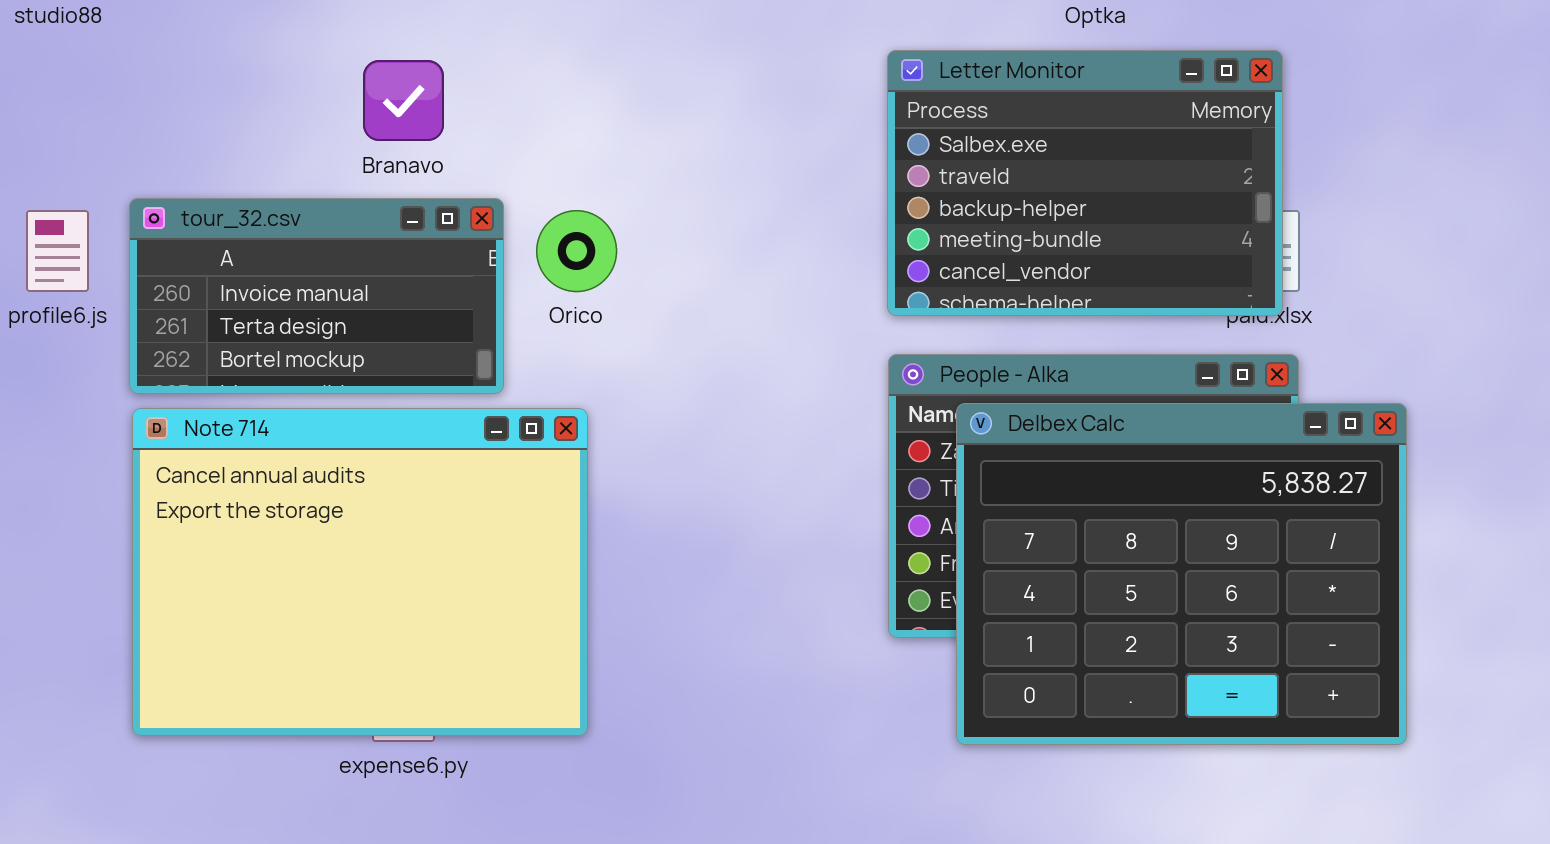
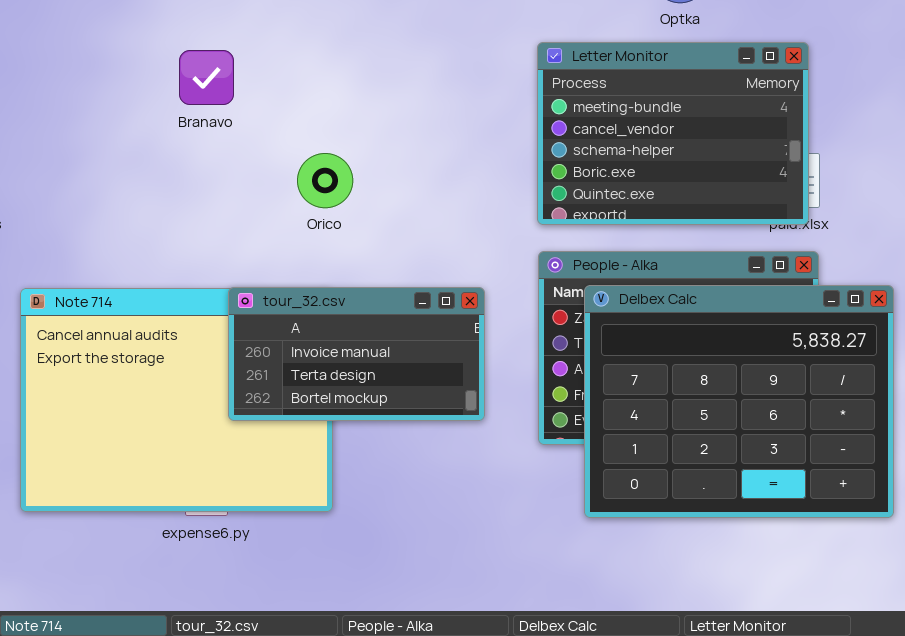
Letter Monitor: [887,50,1283,316] -> [537,42,809,225], scrolled down 3 rows
tour_32.csv: [129,198,504,394] -> [228,287,485,421], moved

